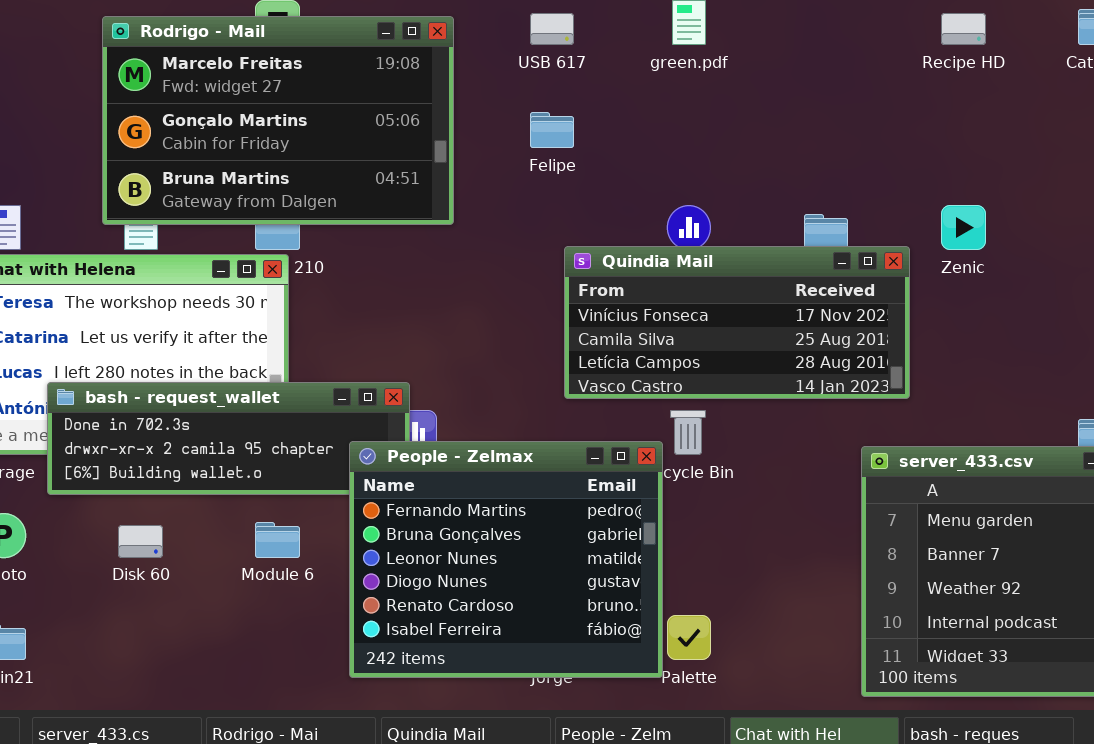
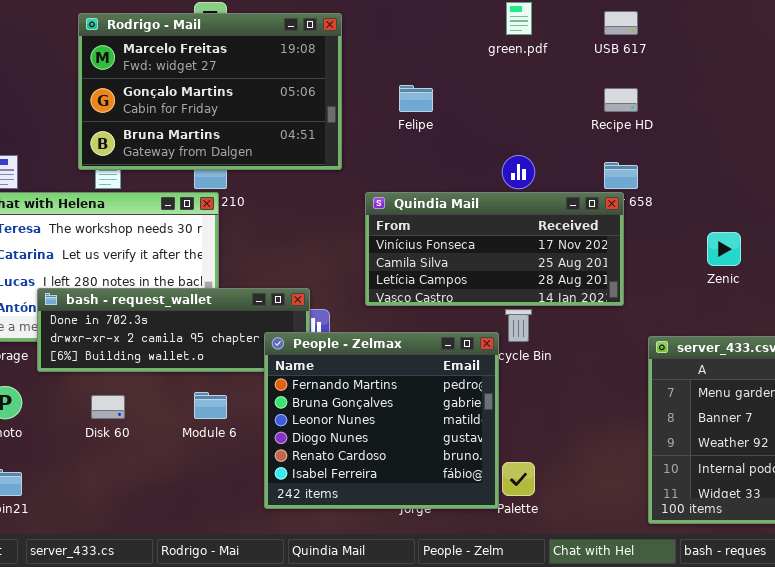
USB 617: [530,13,574,45] -> [604,11,638,35], moved
Recipe HD: [941,13,986,45] -> [604,88,638,112], moved
Zenic: [941,205,986,250] -> [707,232,741,266], moved
Quindia Mail: [564,246,910,399] -> [365,192,624,306], moved

